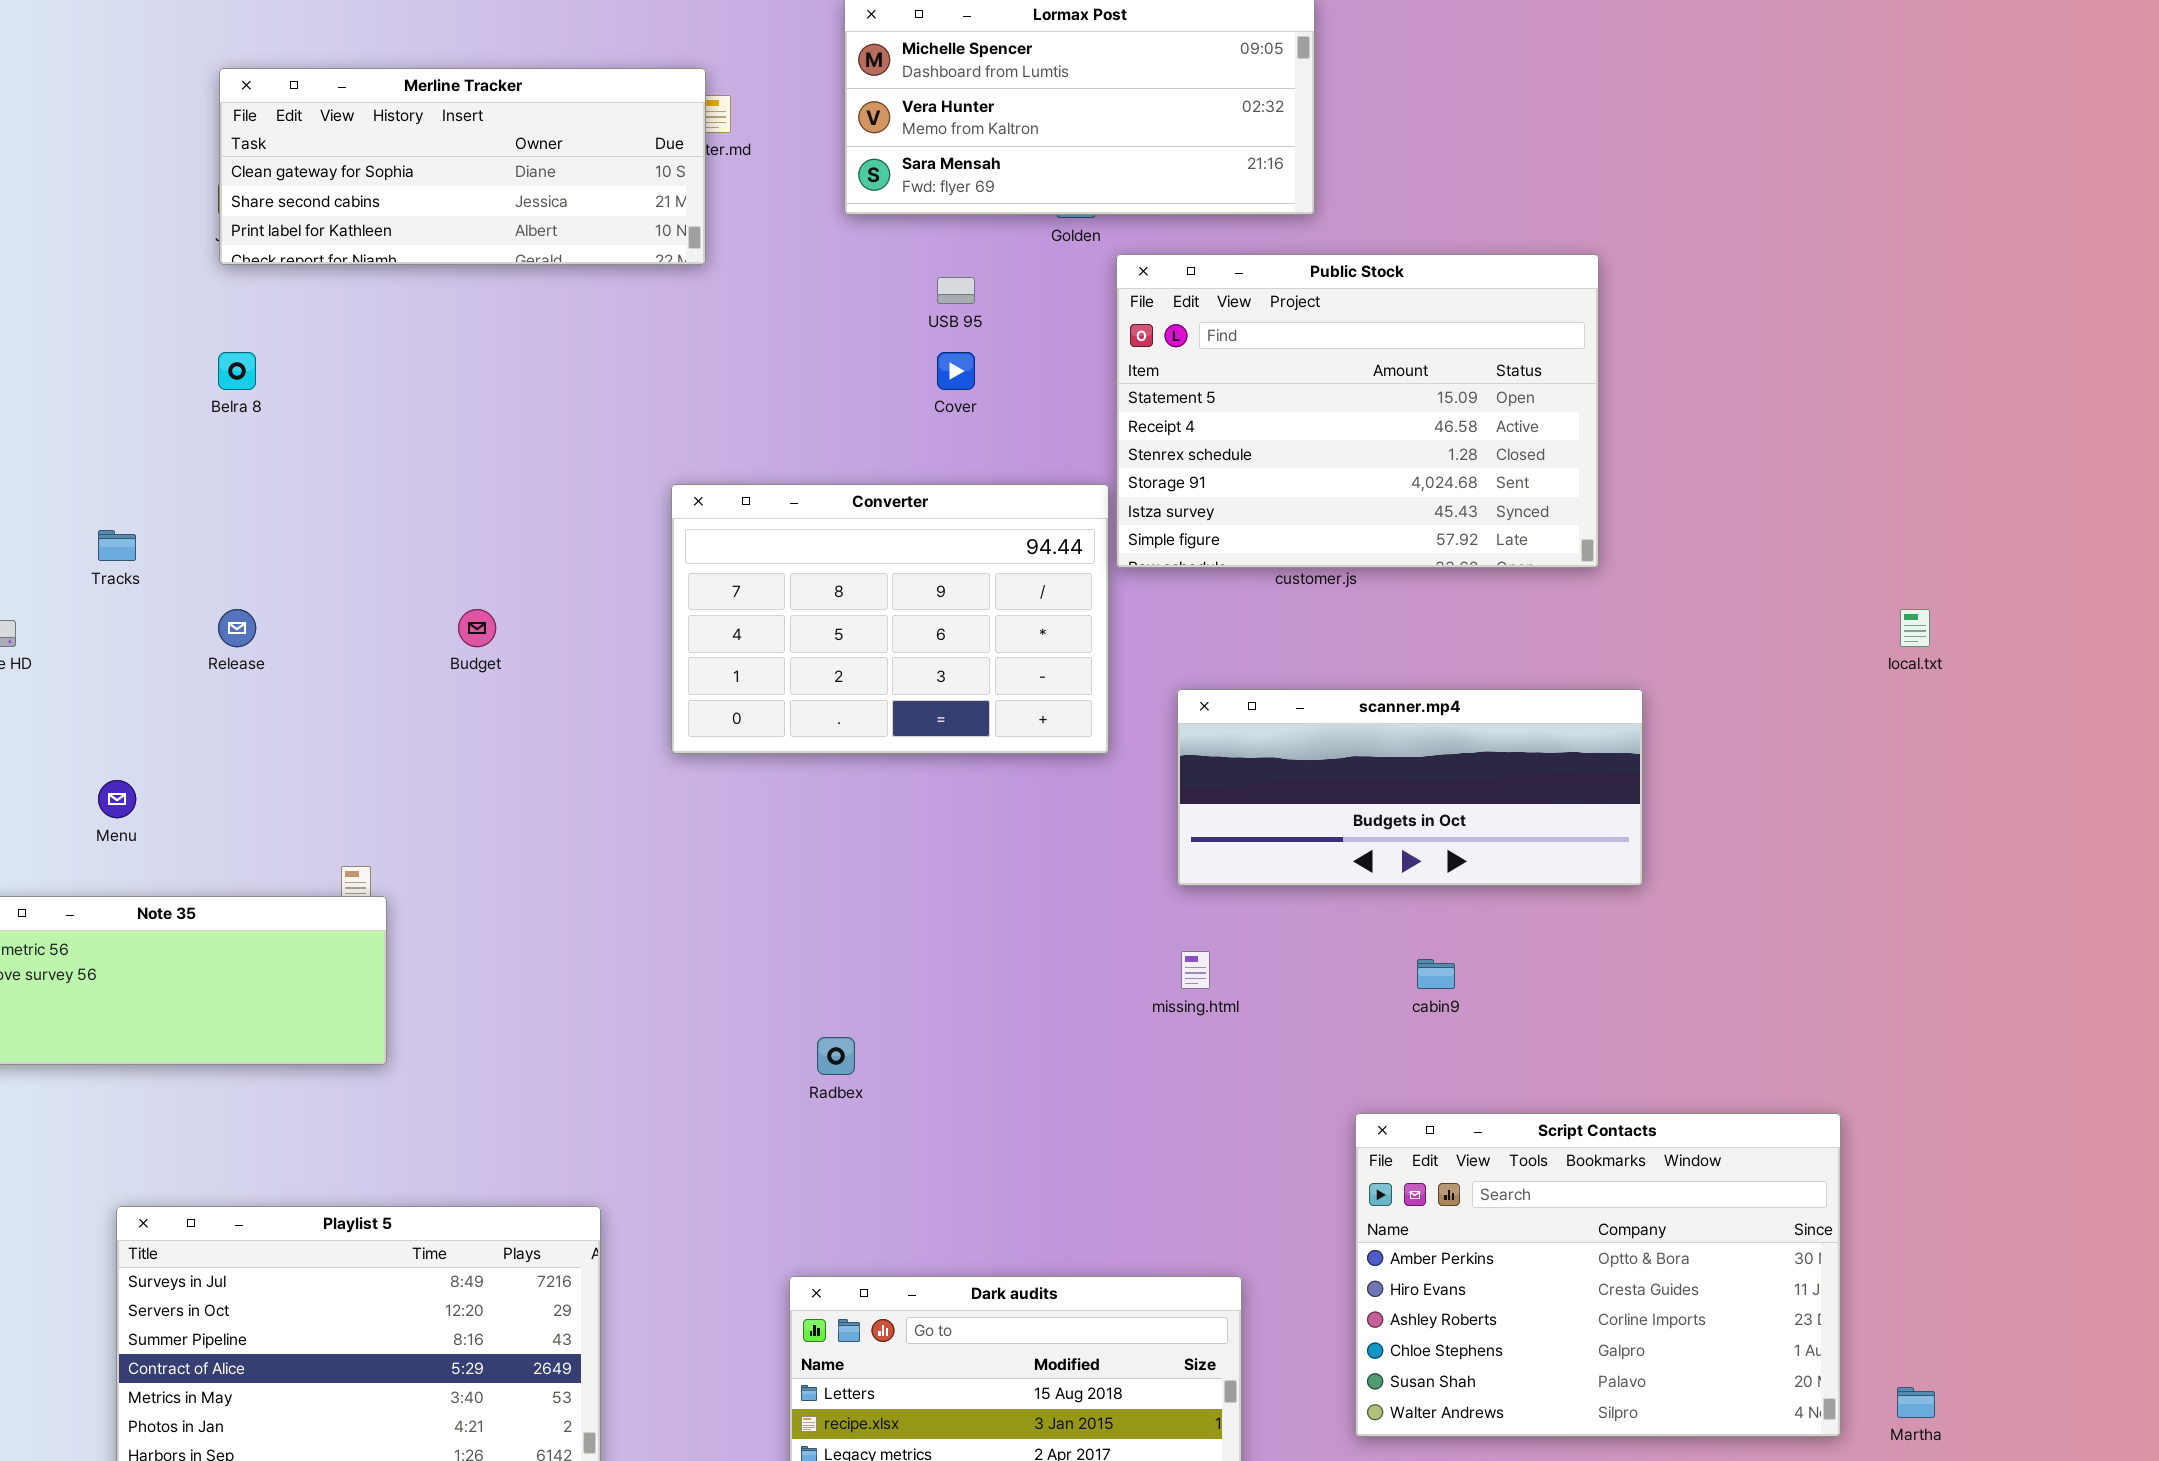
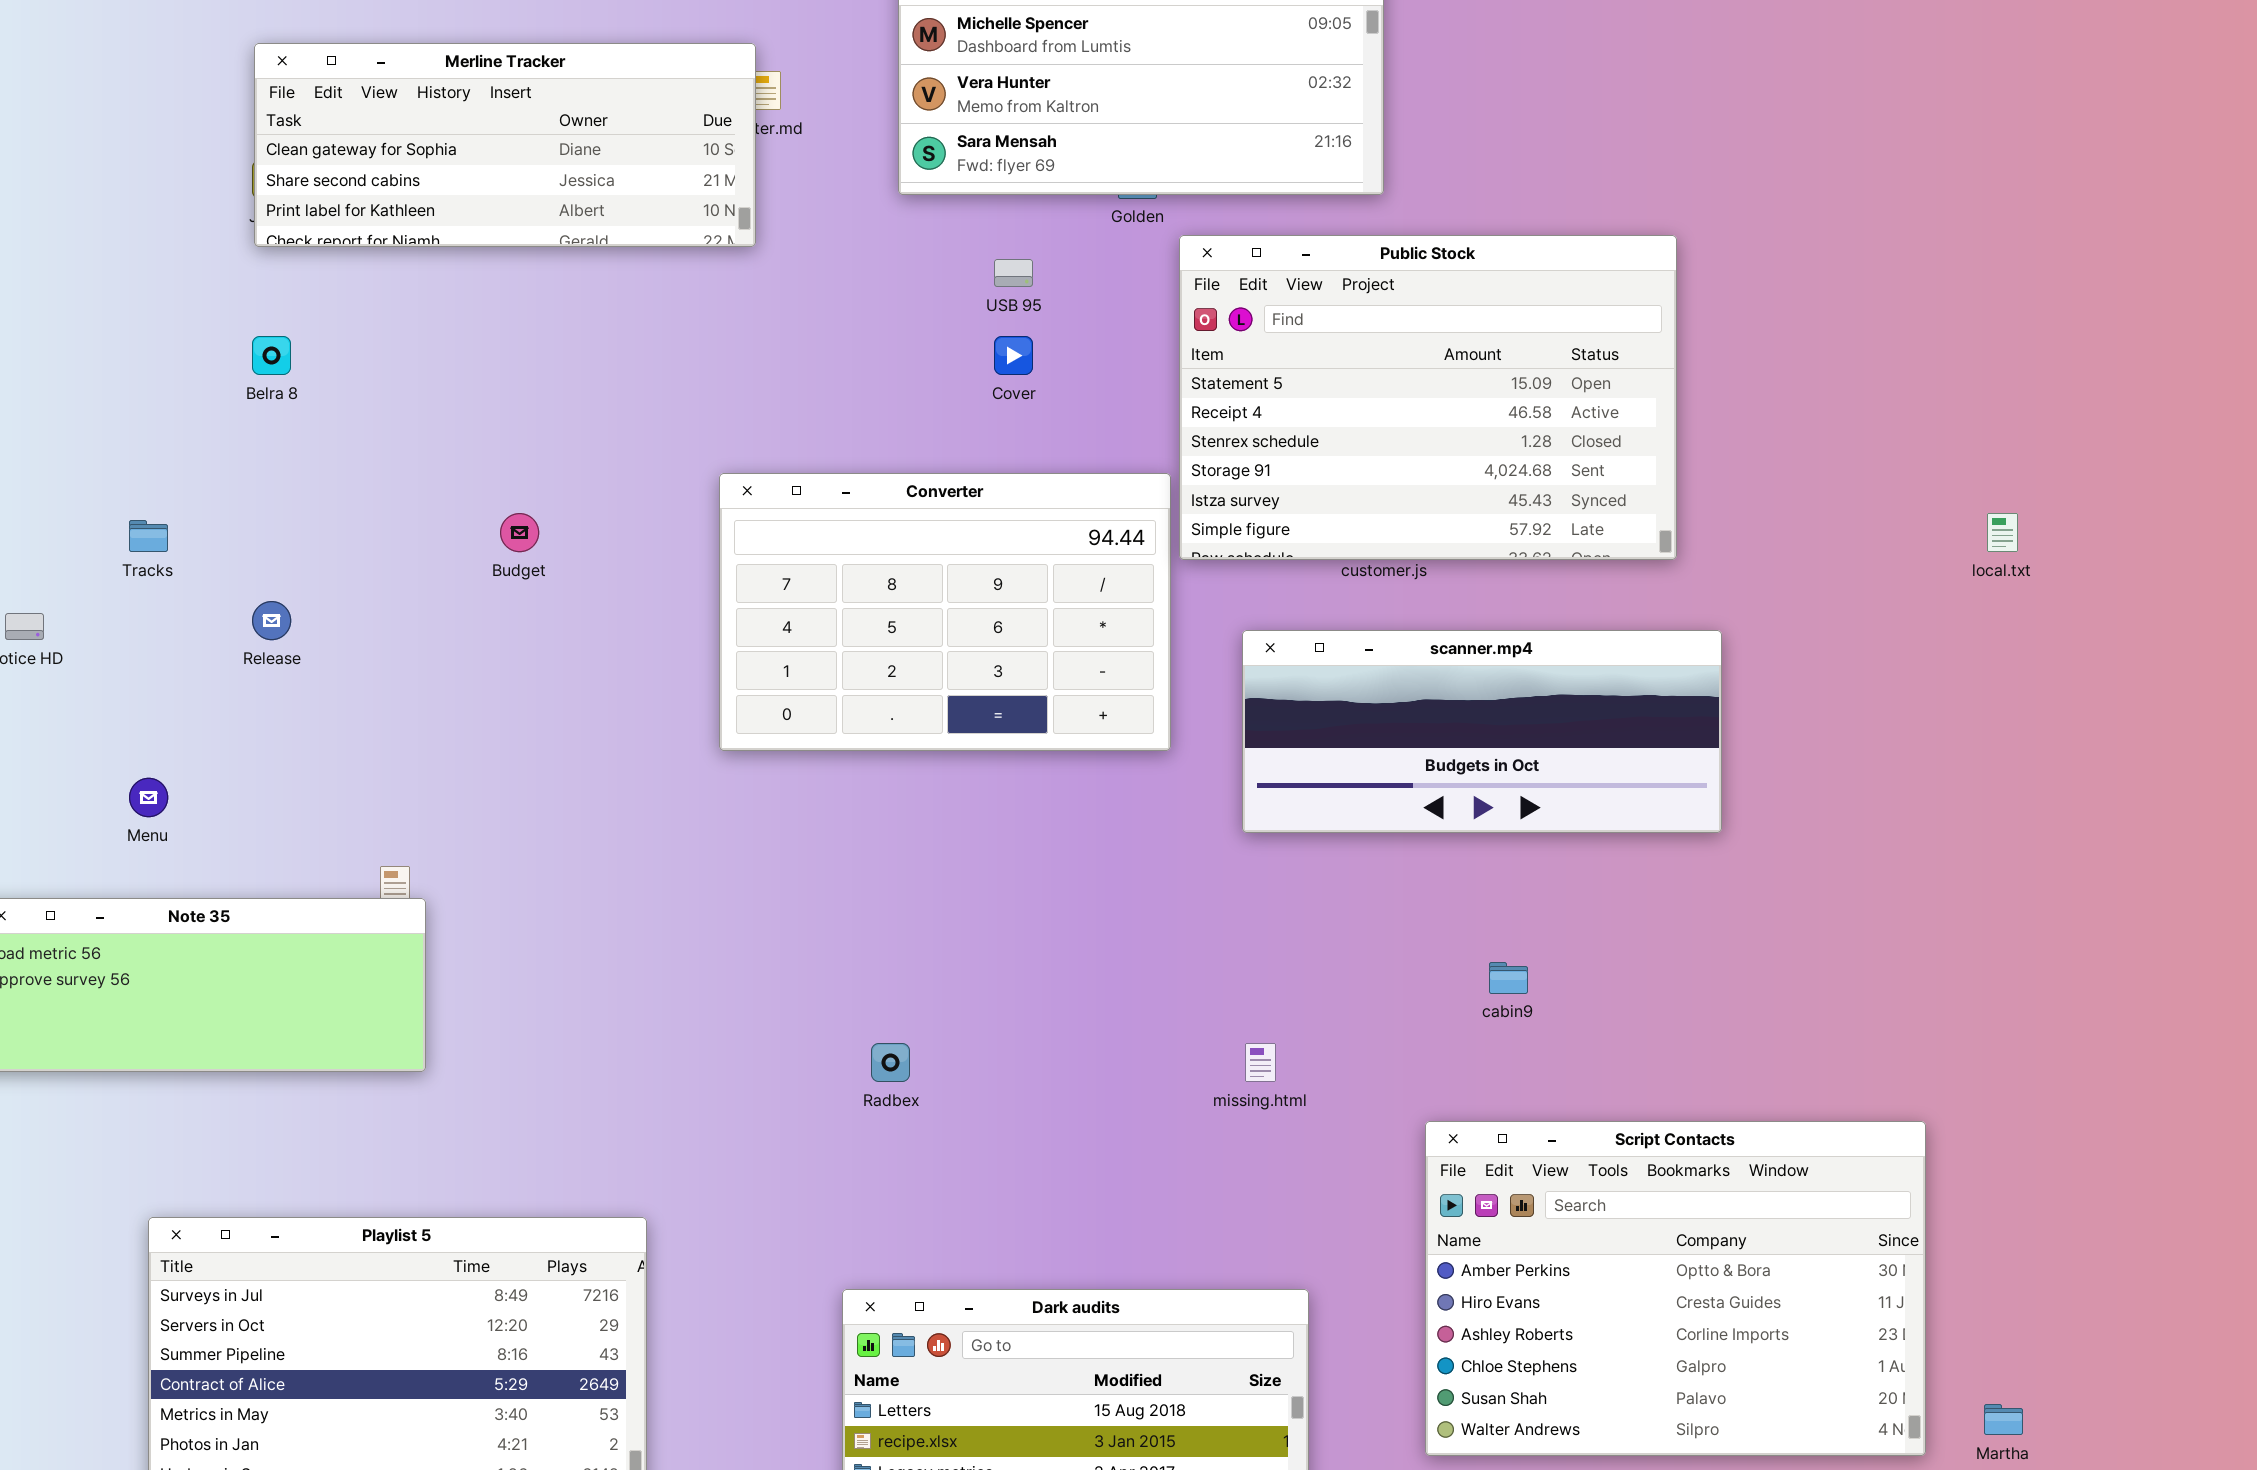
Budget: [458,609,496,647] -> [500,513,539,552], moved
local.txt: [1900,609,1930,647] -> [1987,513,2018,552], moved
scanner.mp4: [1177,689,1643,886] -> [1242,630,1722,833], moved
missing.html: [1181,951,1210,989] -> [1245,1043,1276,1082], moved

